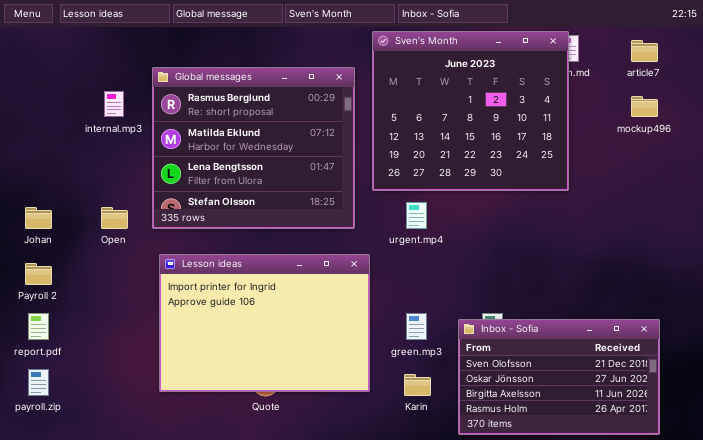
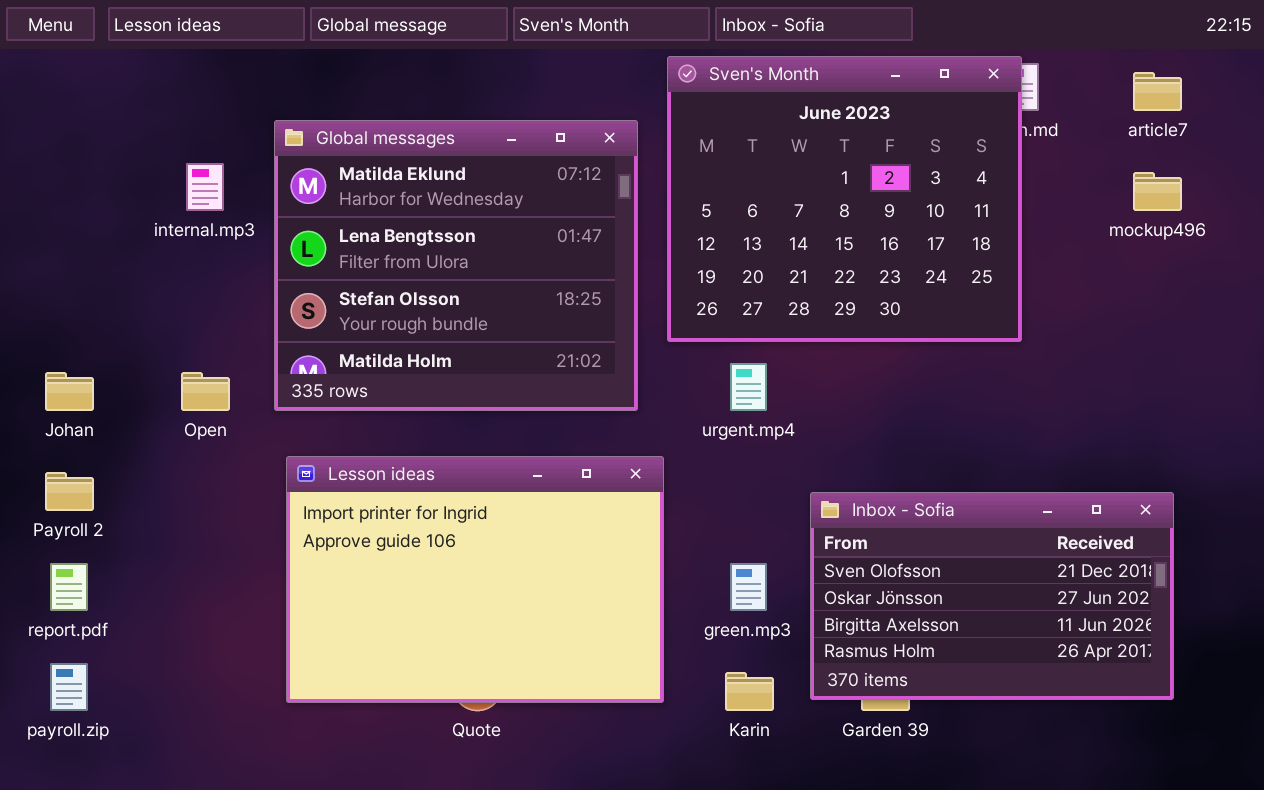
Global messages: [152,67,355,229] -> [274,120,638,411], scrolled down 1 row
Inbox - Sofia: [458,319,660,435] -> [810,492,1174,700], moved

